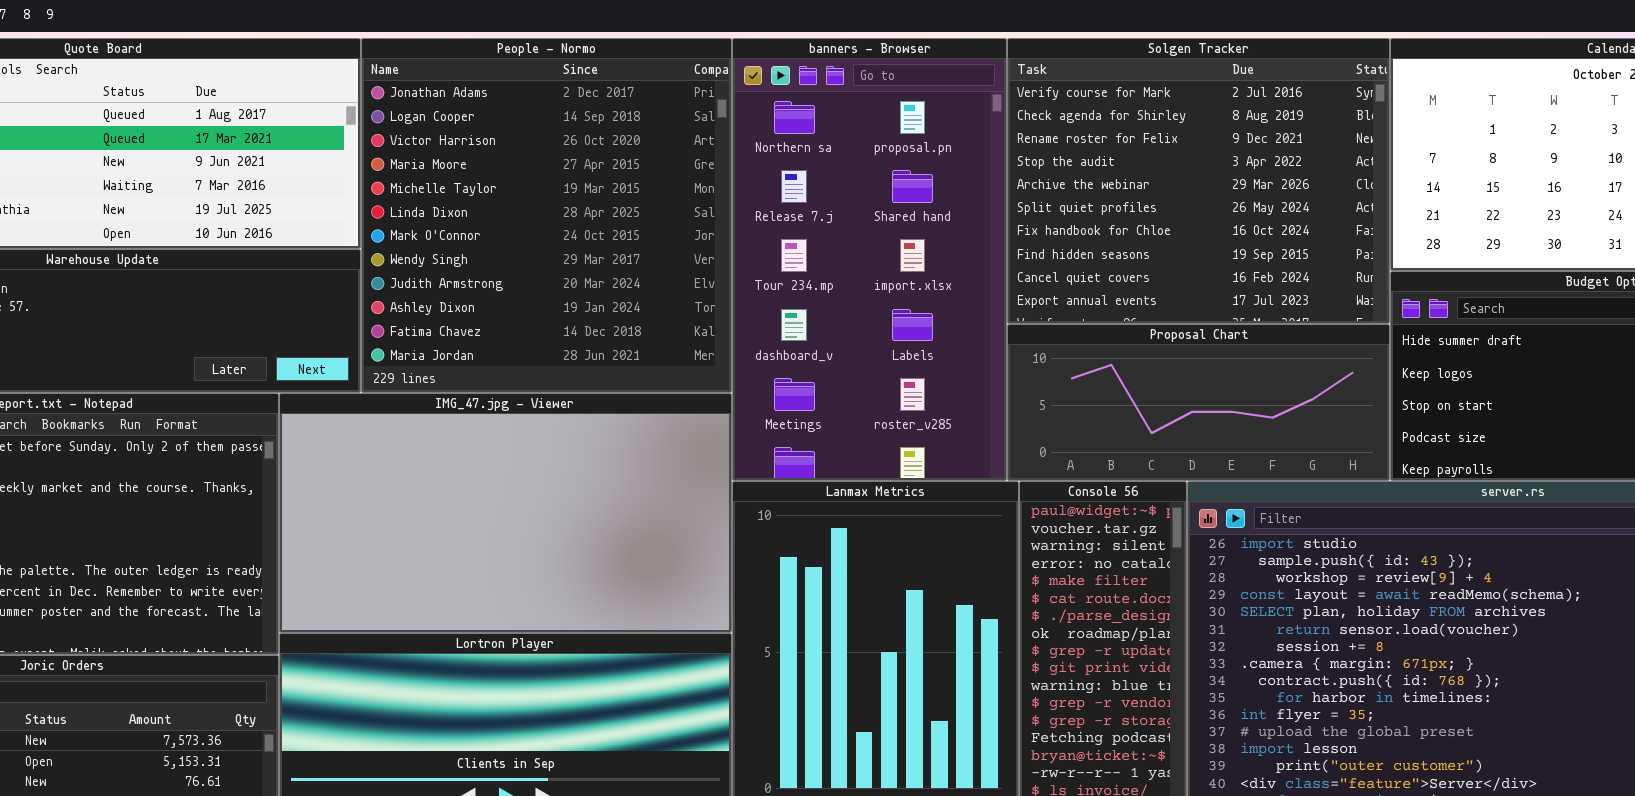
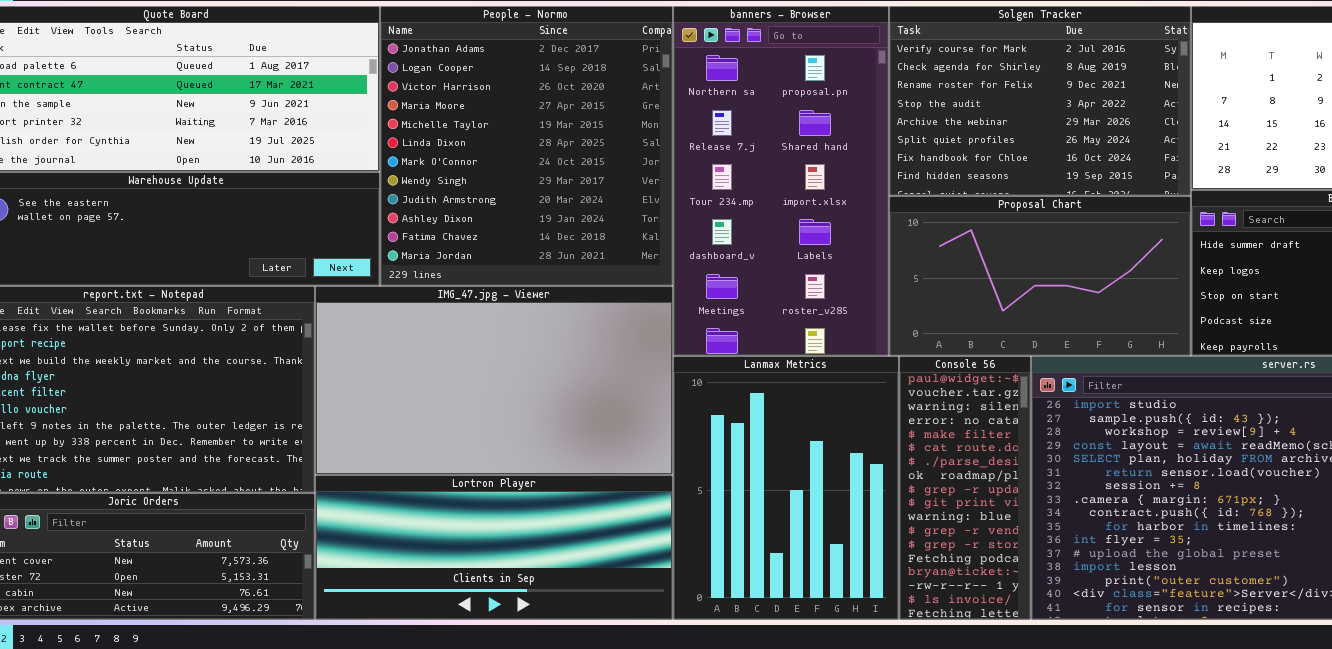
Solgen Tracker: [1007,38,1390,324] -> [889,6,1191,196], resized
Proposal Chart: [1007,324,1390,481] -> [889,196,1191,356], resized

